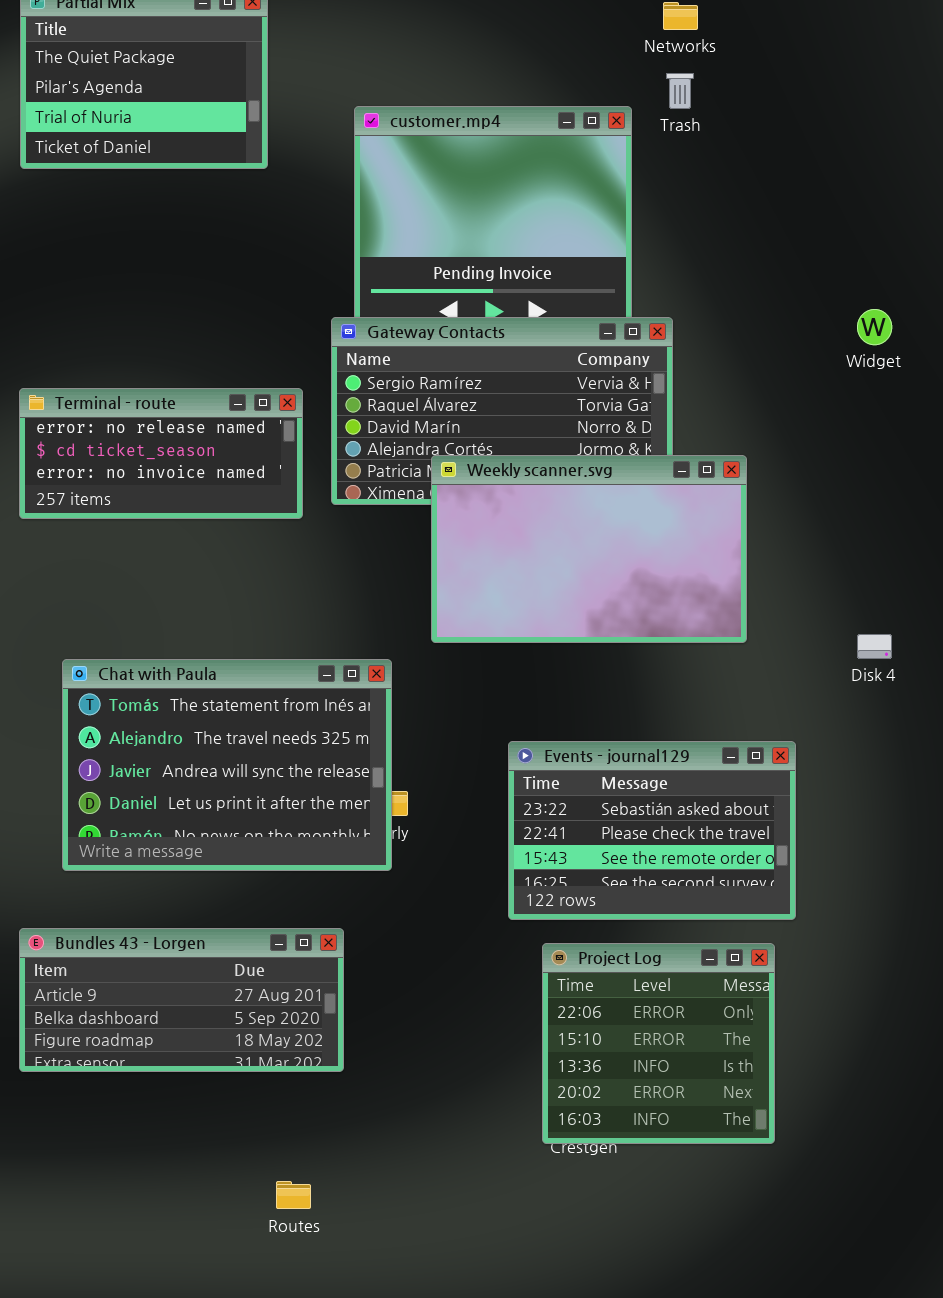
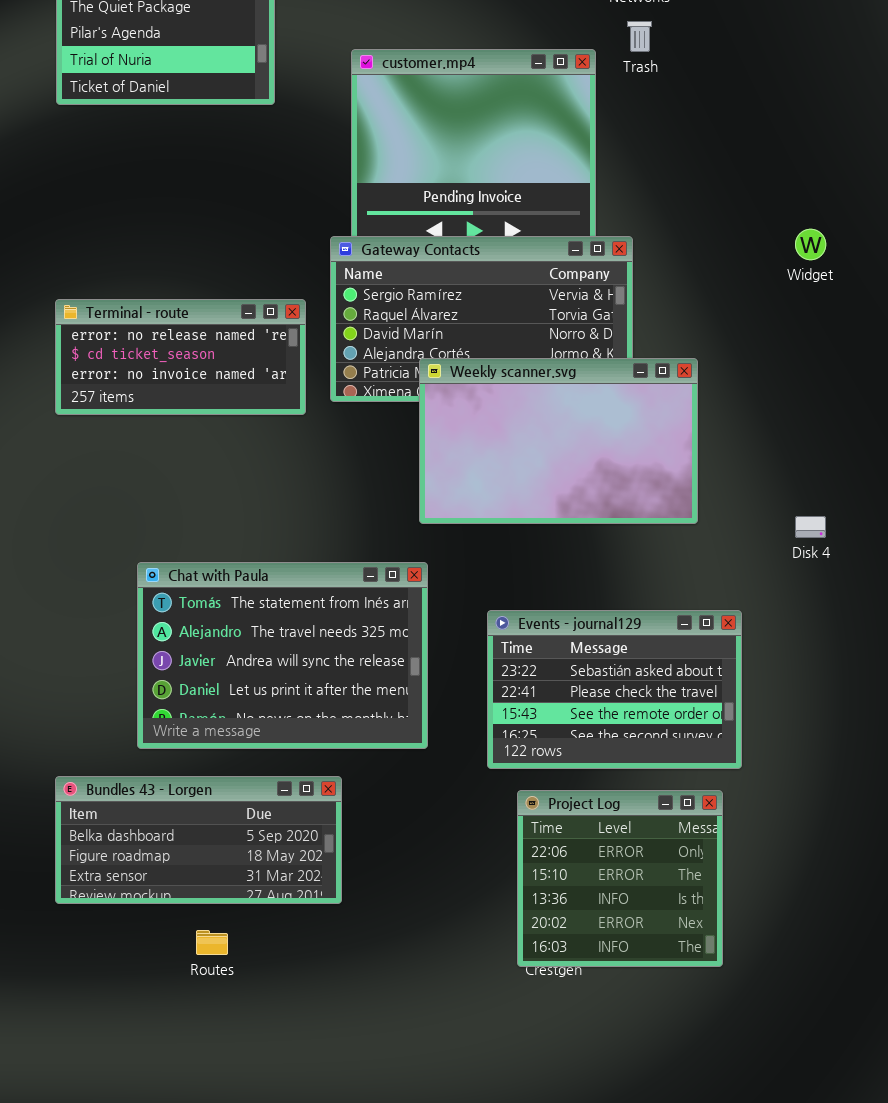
Chat with Paula: [62,659,392,871] -> [137,562,428,749], moved
Bundles 43 - Lorgen: [19,928,344,1072] -> [55,776,342,904], scrolled down 1 row
Routes: [276,1181,311,1209] -> [196,930,228,955], moved

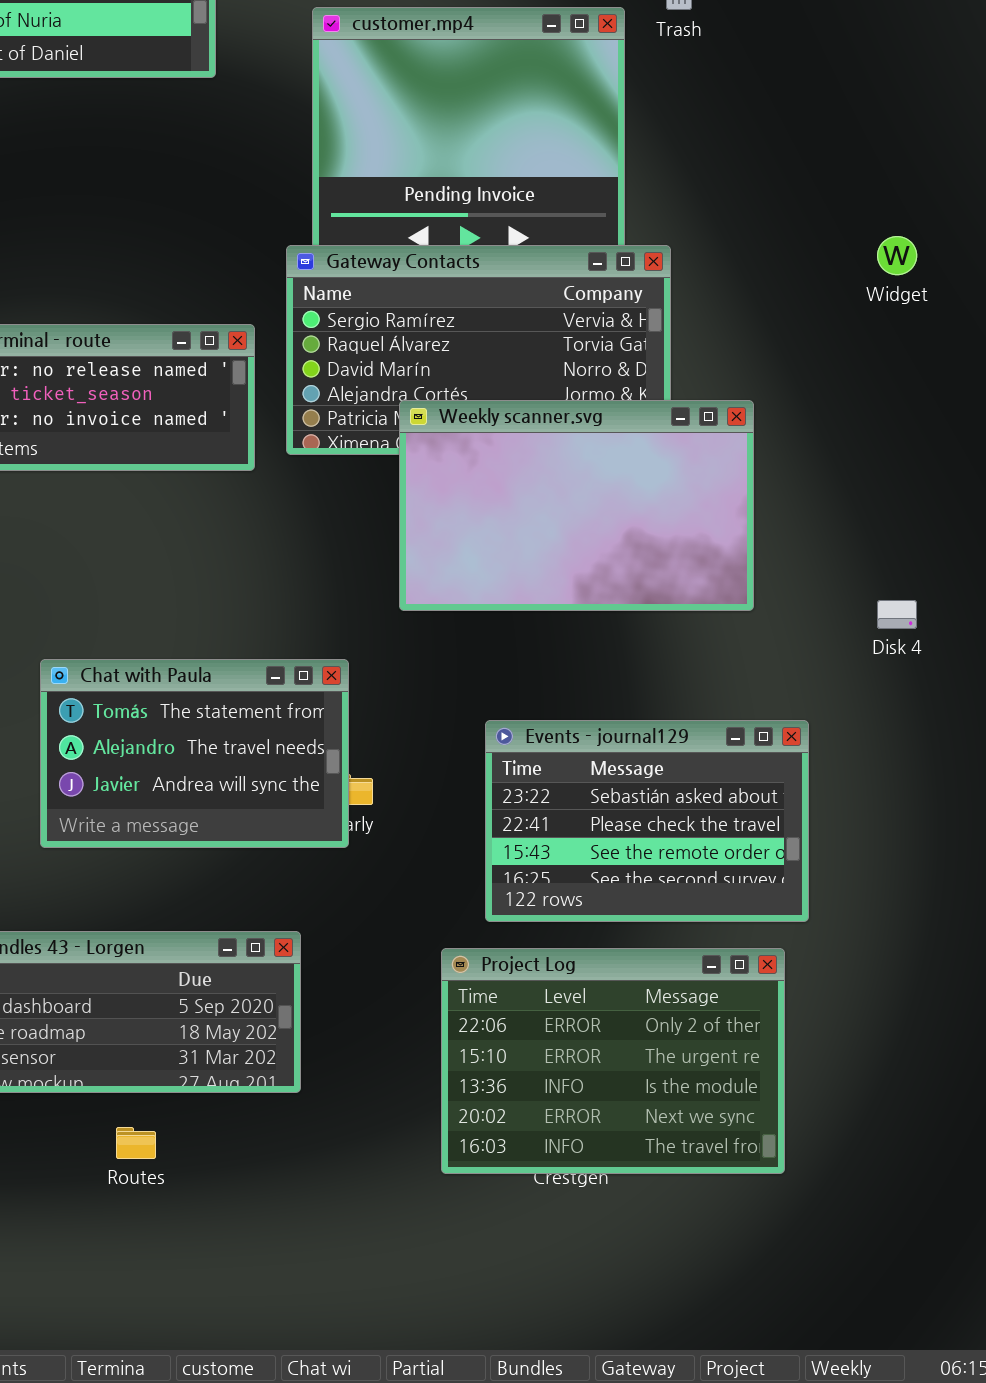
Chat with Paula: [137,562,428,749] -> [40,659,349,848], resized
Project Log: [517,790,723,967] -> [441,948,785,1174], resized

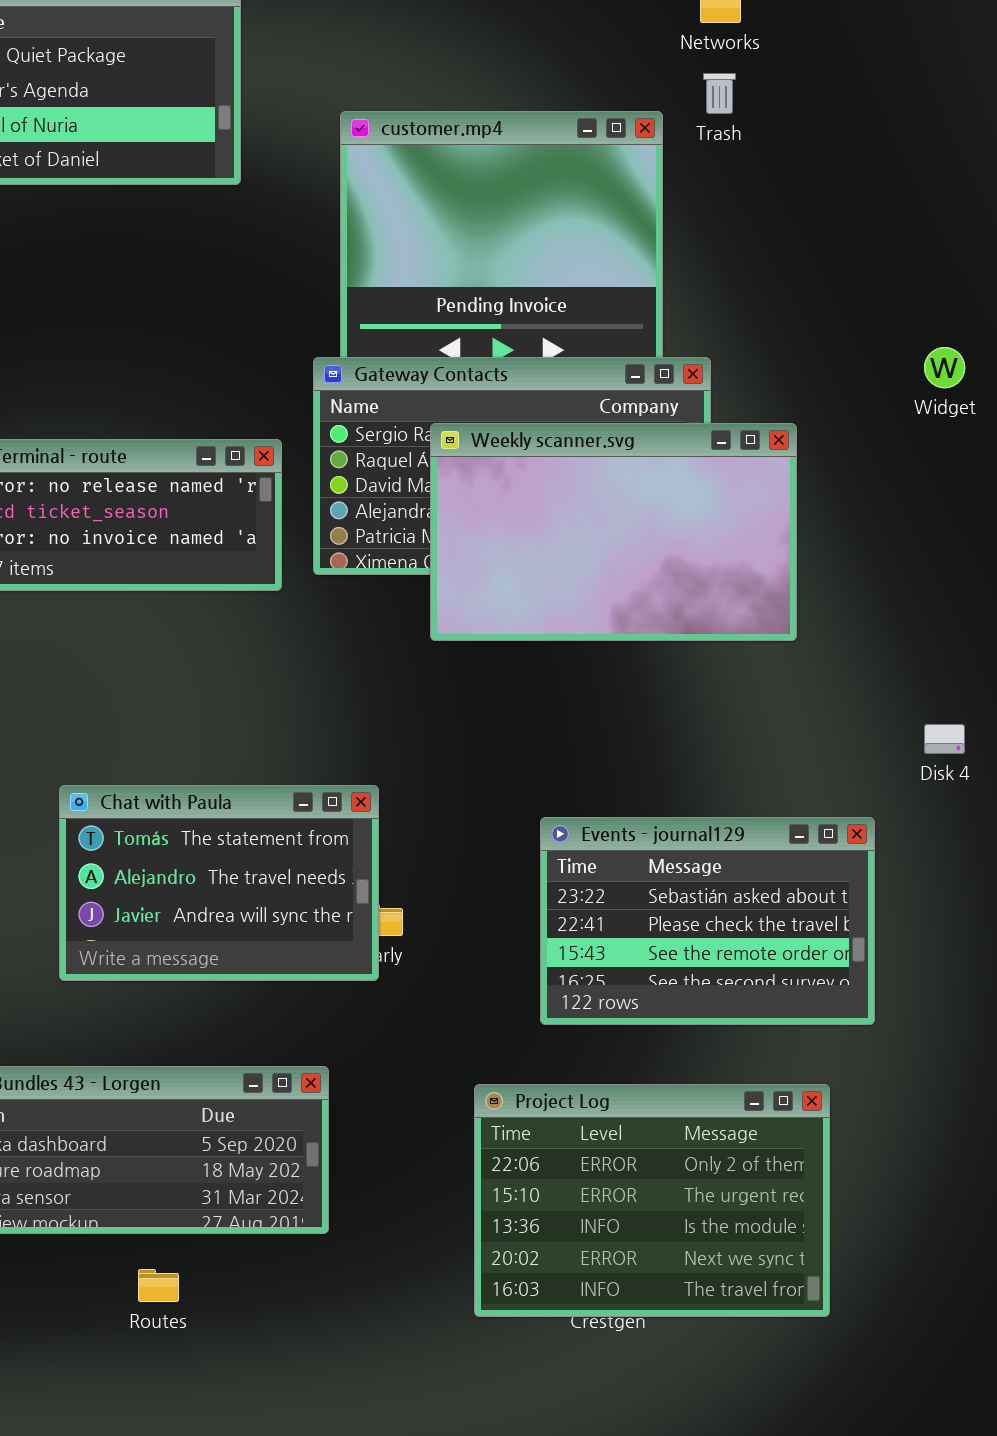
Weekly scanner.svg: [399,400,754,611] -> [430,423,797,641], moved
Events - journal129: [485,720,809,922] -> [540,817,875,1025], moved

